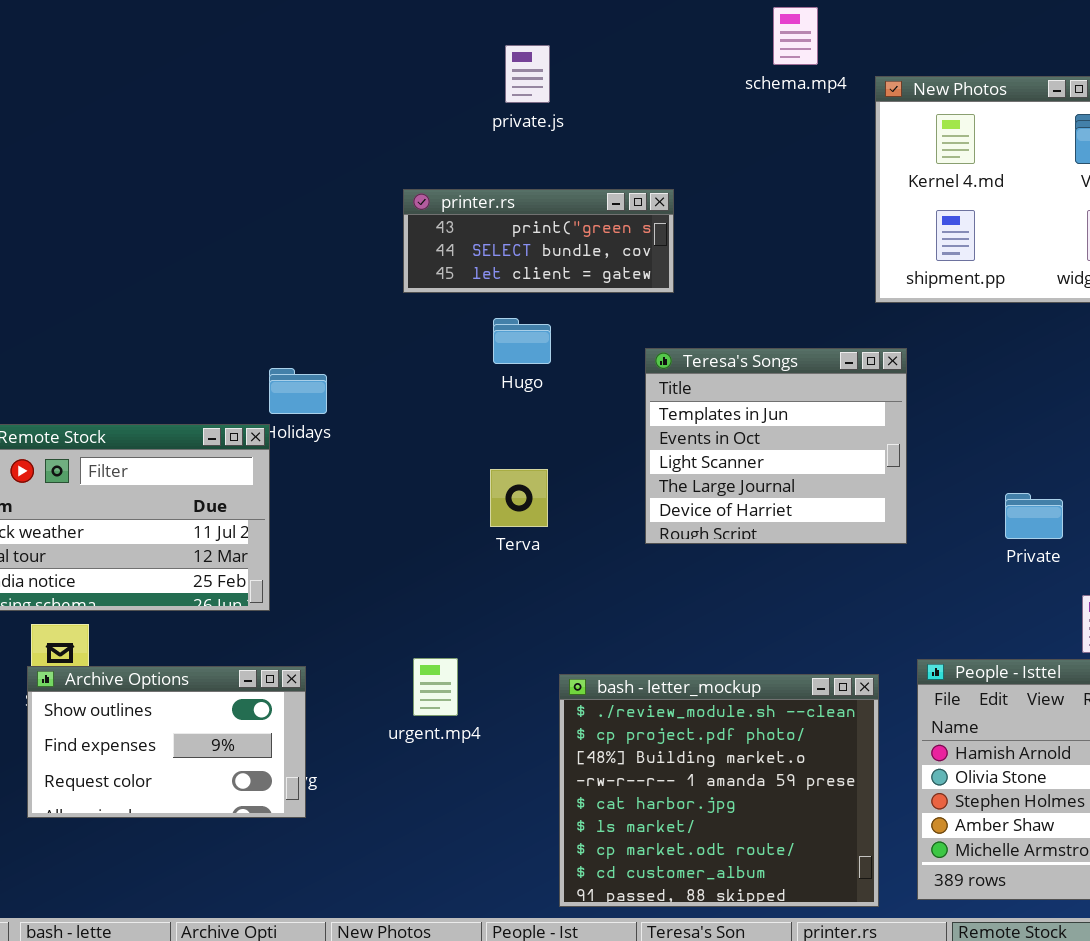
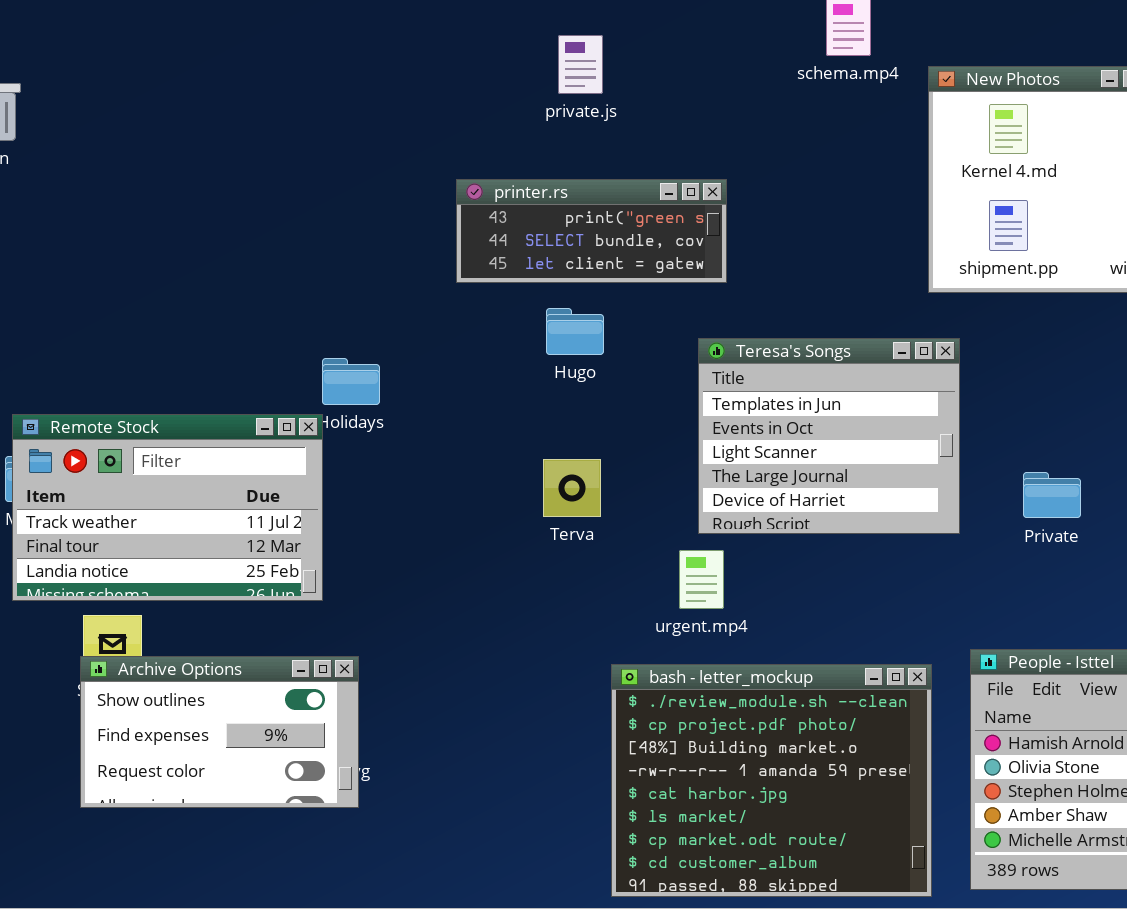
Private: [1005,493,1063,539] -> [1023,472,1081,518], moved
urgent.mp4: [413,658,458,716] -> [679,550,724,609], moved

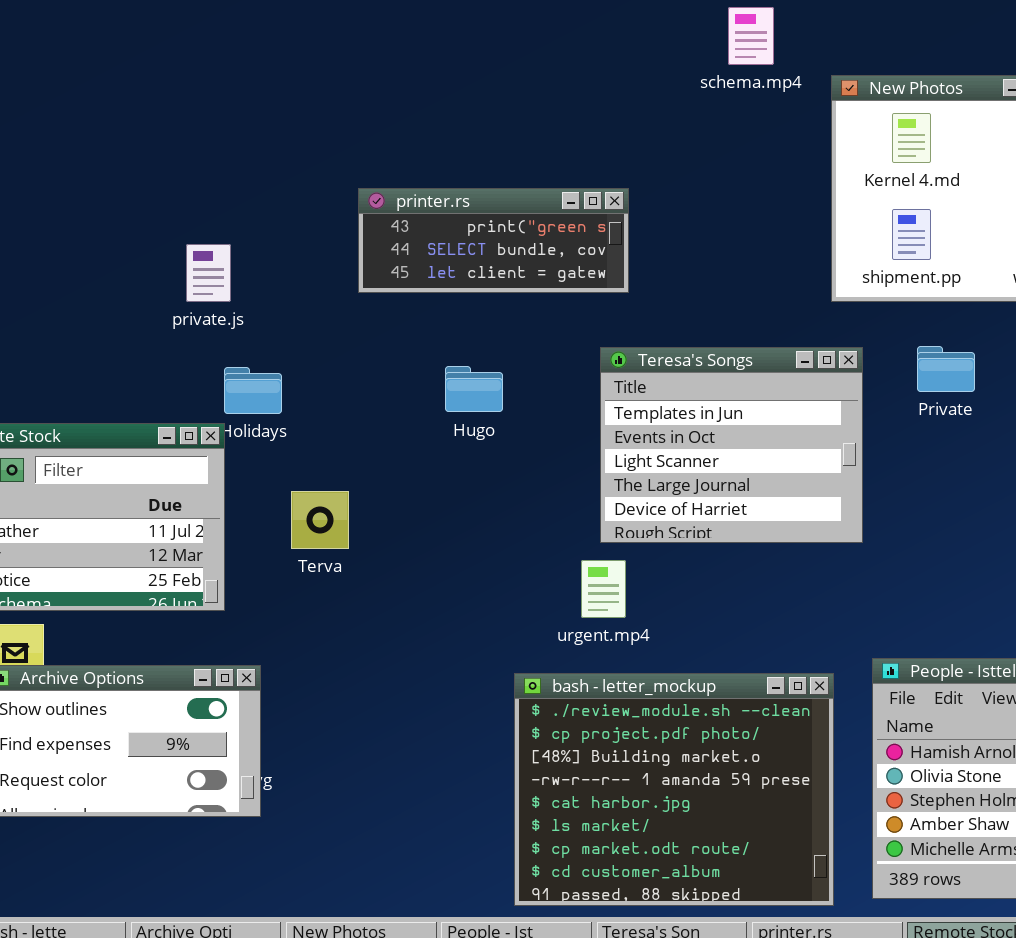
private.js: [558,35,603,94] -> [186,244,231,302], moved
Hugo: [546,308,604,355] -> [445,366,503,412], moved
Terva: [543,459,601,517] -> [291,491,349,549], moved
Private: [1023,472,1081,518] -> [917,346,975,392], moved

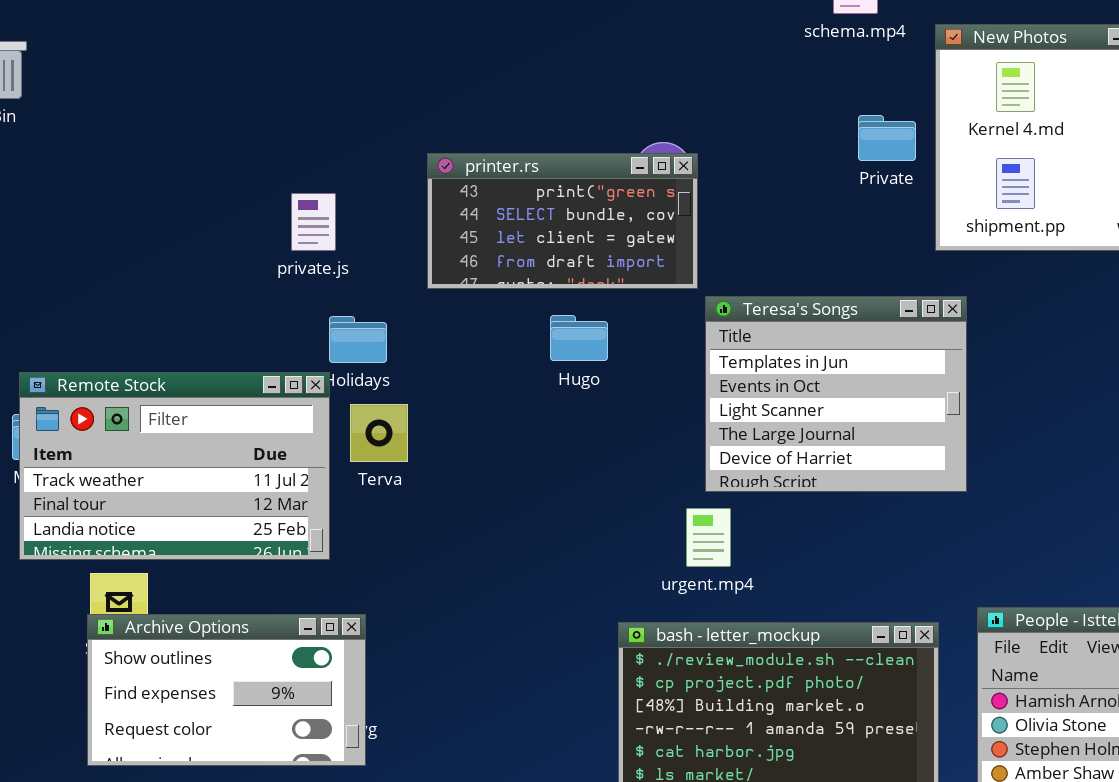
printer.rs: [358,188,629,293] -> [427,153,698,289], moved, resized
Private: [917,346,975,392] -> [858,115,916,161], moved
Terva: [291,491,349,549] -> [350,404,408,462], moved

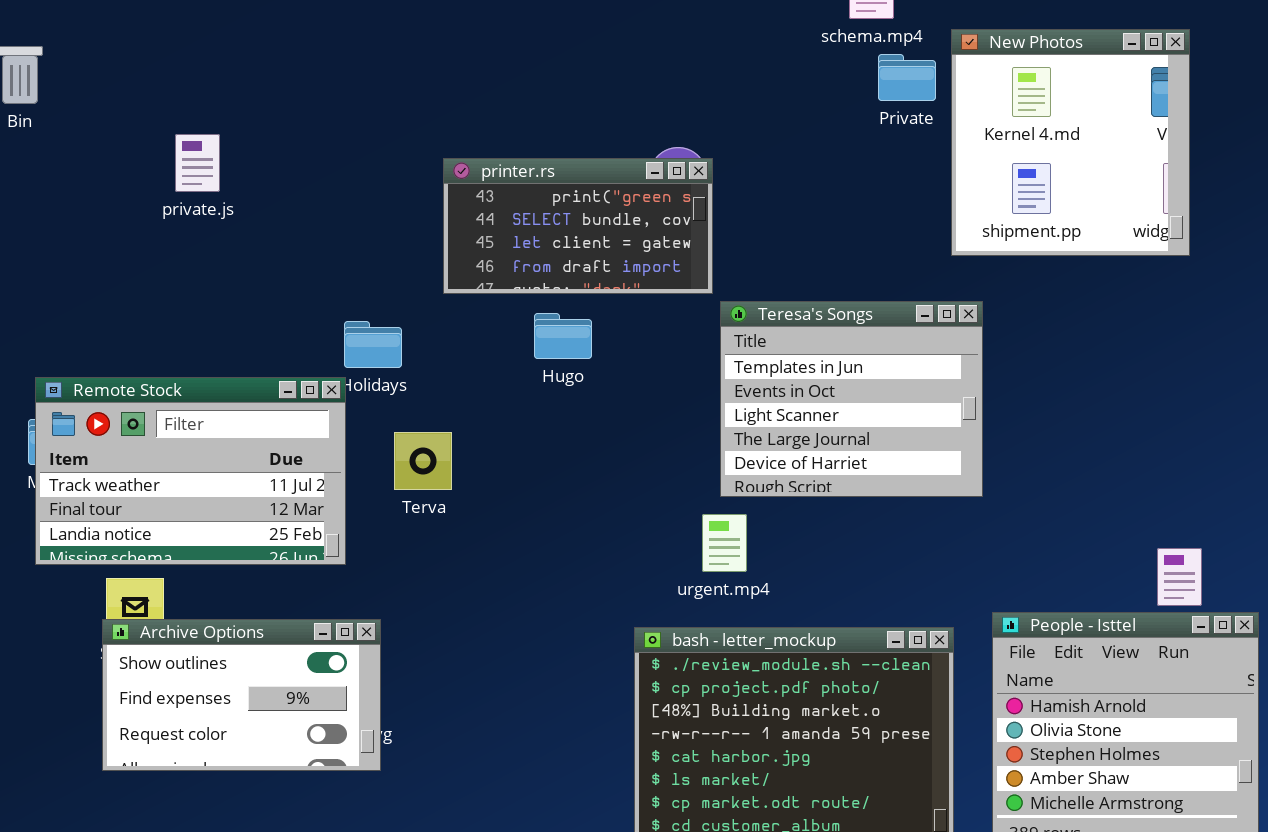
Private: [858,115,916,161] -> [878,54,936,101], moved
private.js: [291,193,336,251] -> [175,134,220,192], moved
Hugo: [550,315,608,361] -> [534,313,592,359], moved
Terva: [350,404,408,462] -> [394,432,452,490], moved

